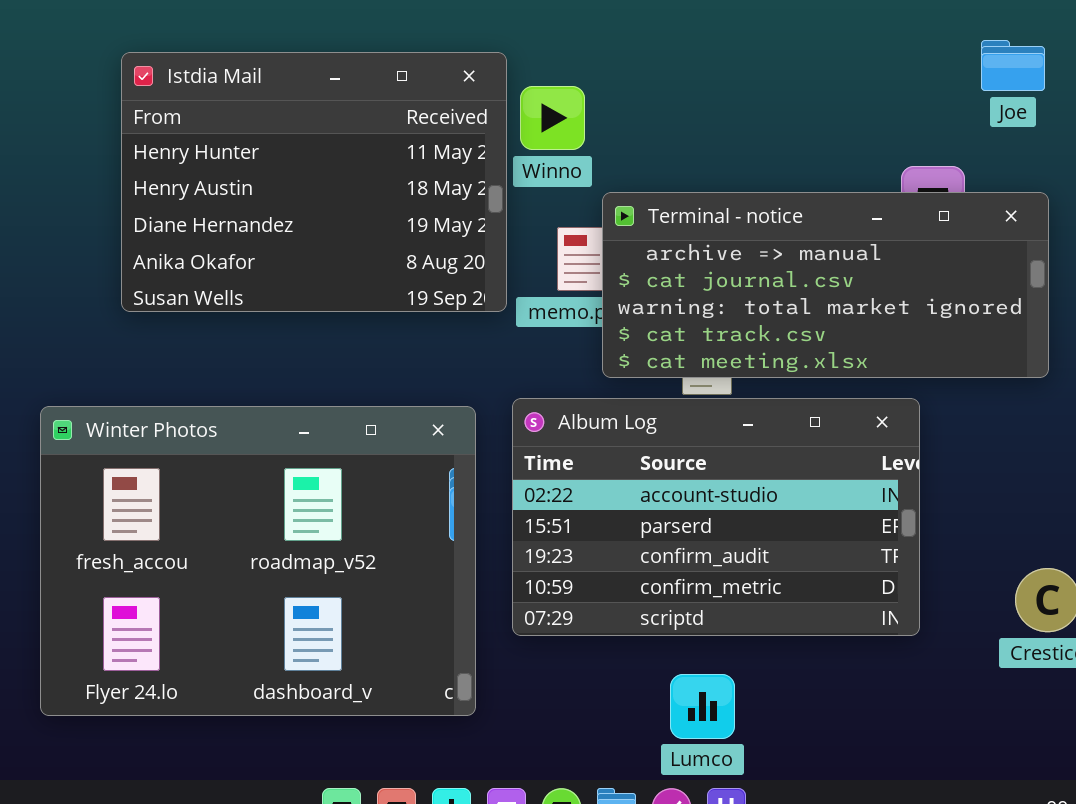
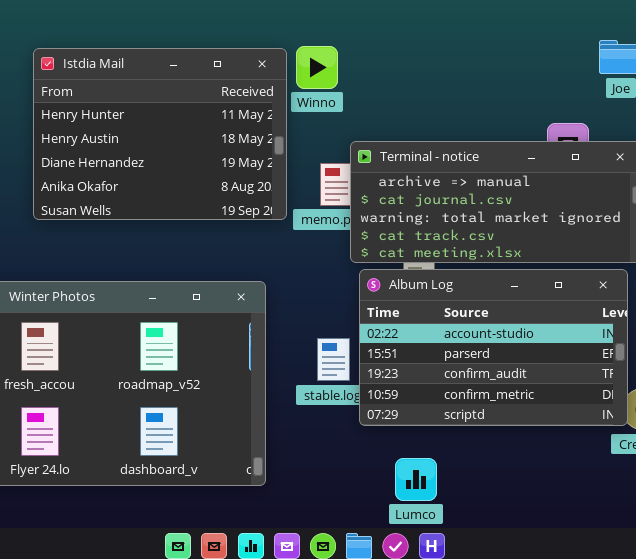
Winno: [520,86,585,150] -> [296,46,338,89], moved
Album Log: [512,398,920,636] -> [359,269,628,426], moved

